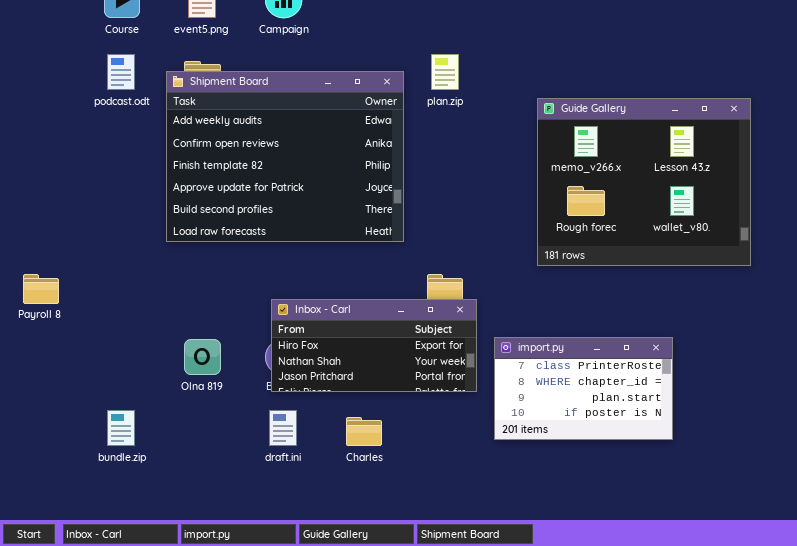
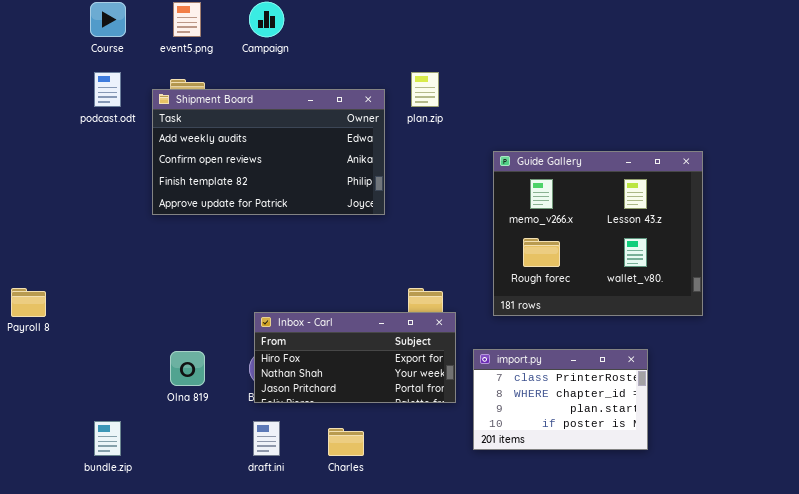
Shipment Board: [166,71,404,242] -> [152,89,385,215], resized
Guide Gallery: [537,98,751,266] -> [493,151,703,316], moved

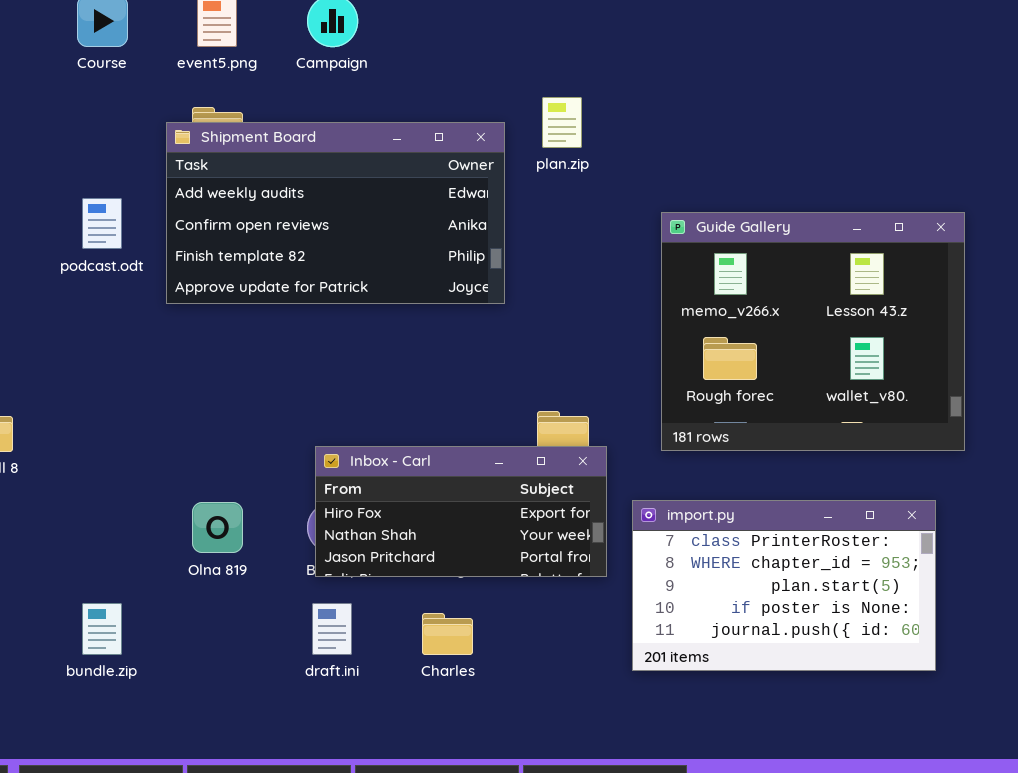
podcast.odt: [94,72,121,107] -> [82,198,122,249], moved
import.py: [473,349,648,450] -> [632,500,936,671], resized

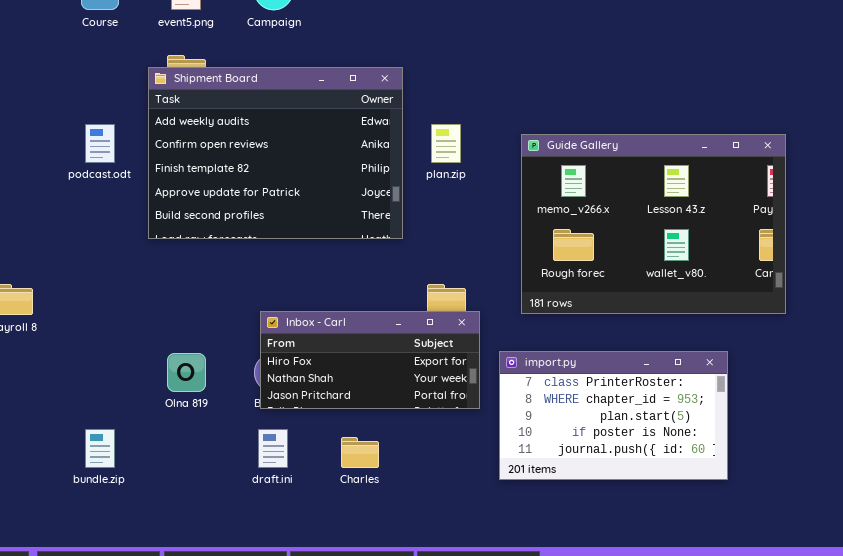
plan.zip: [542,97,582,148] -> [431,124,461,163], moved
Shipment Board: [166,122,505,304] -> [148,67,403,239], resized
Guide Gallery: [661,212,965,451] -> [521,134,786,314], resized

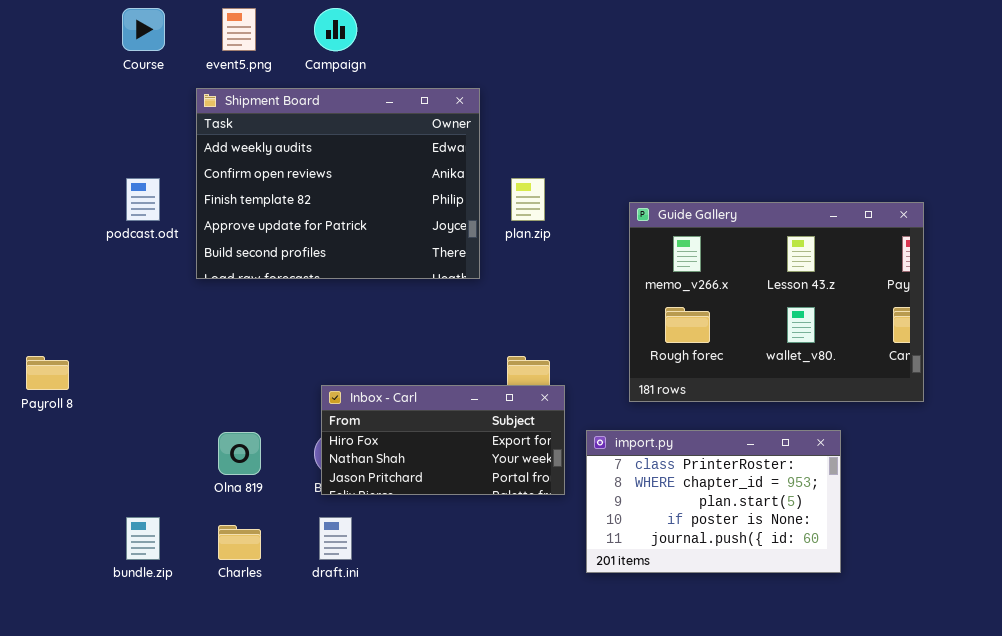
Shipment Board: [148,67,403,239] -> [196,88,480,279], moved
Guide Gallery: [521,134,786,314] -> [629,202,924,402], moved
Charles: [341,437,379,468] -> [218,525,261,560], moved

